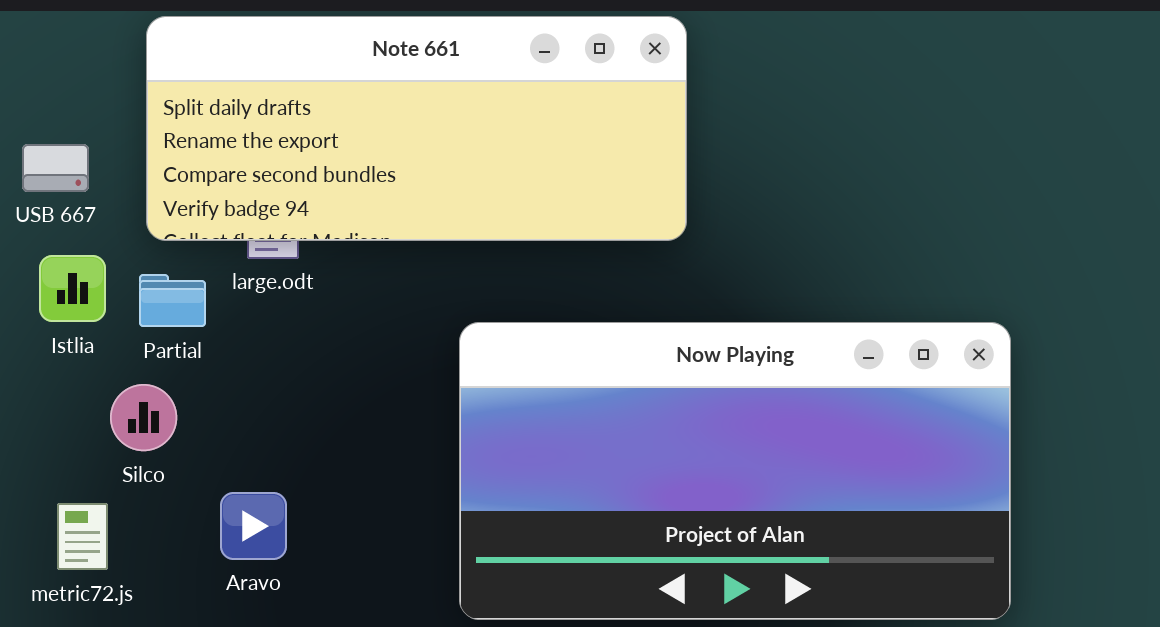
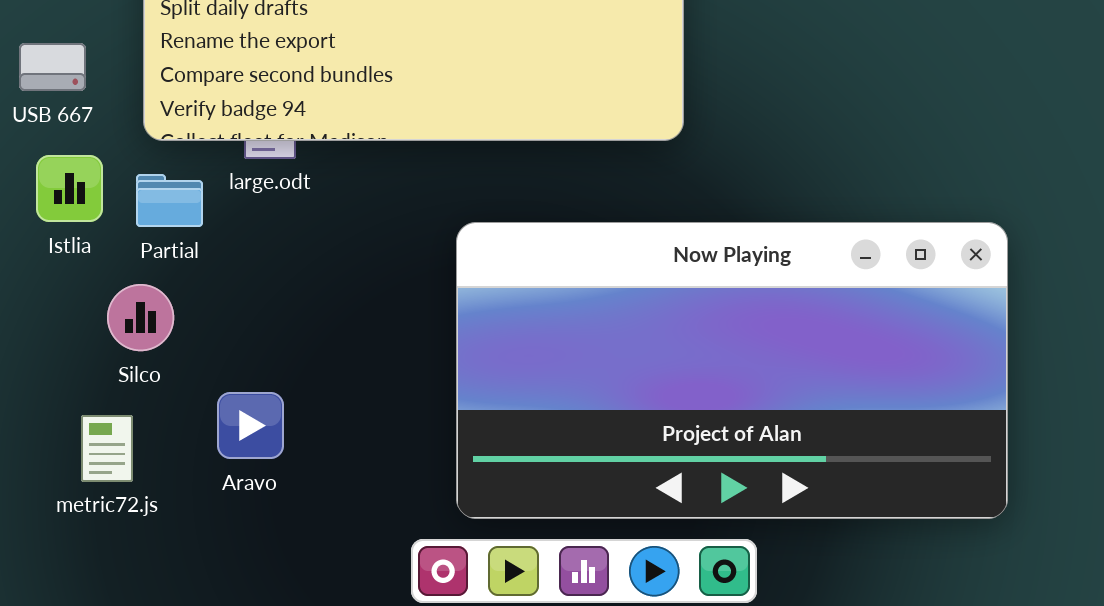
metric72.js: [57,503,108,570] -> [81,415,133,482], moved

